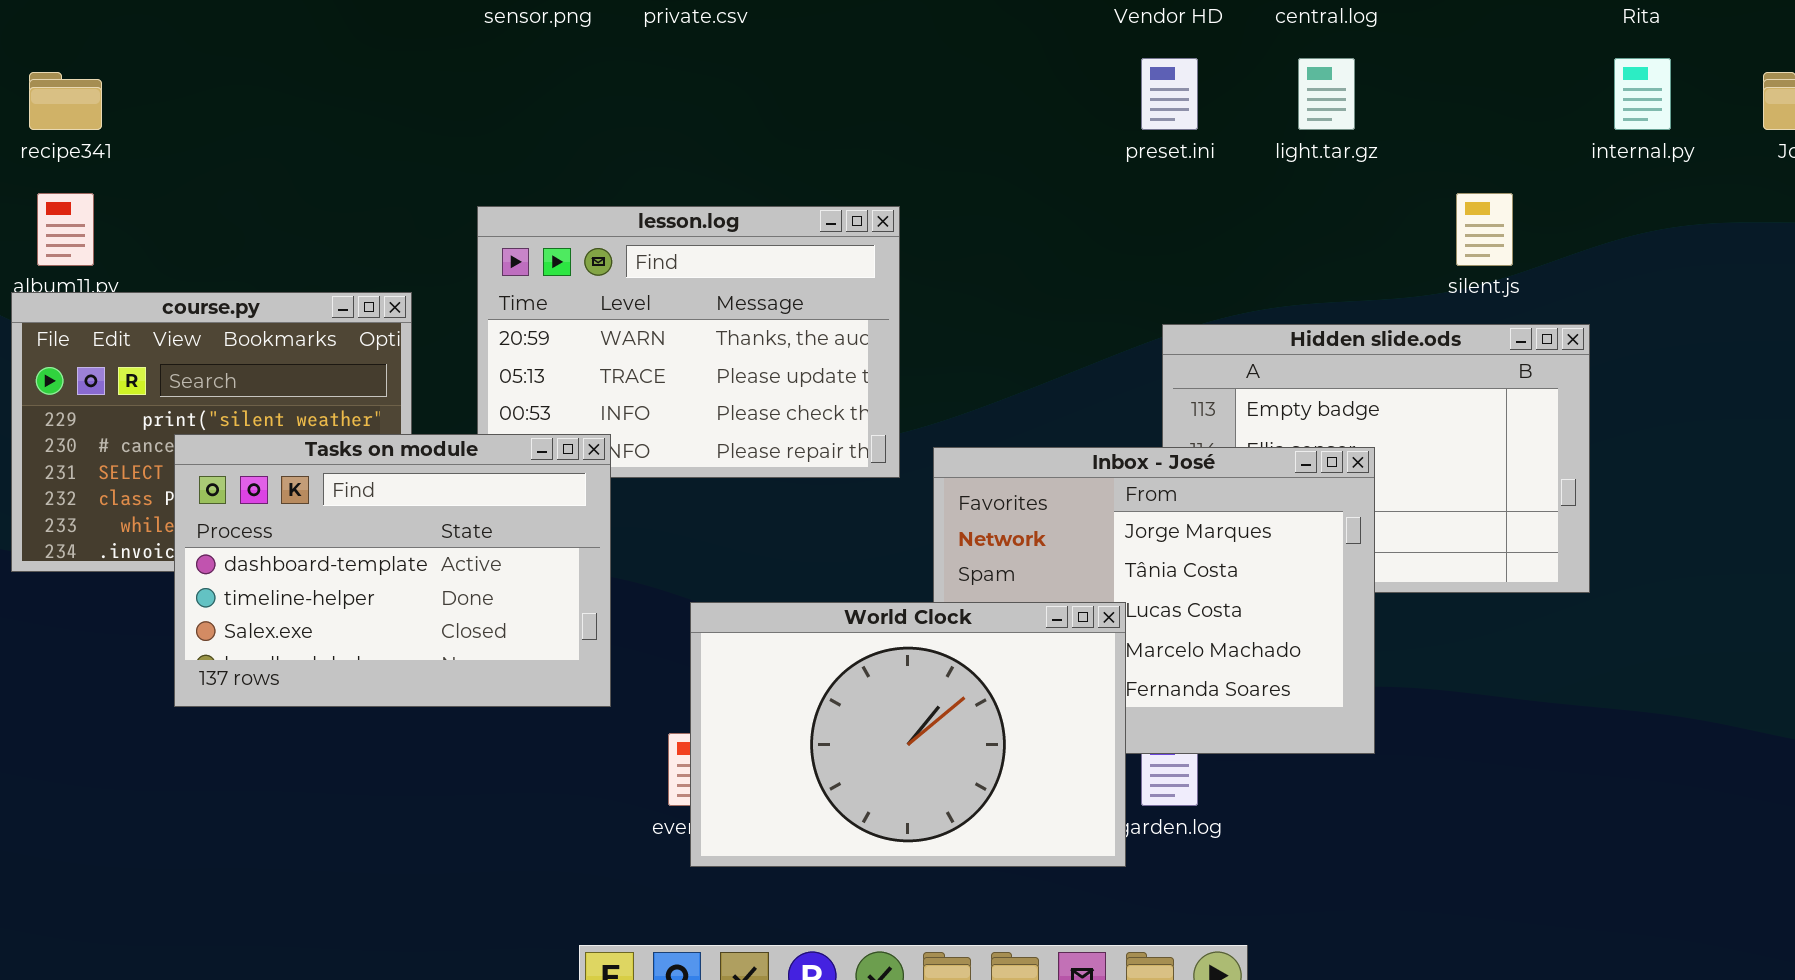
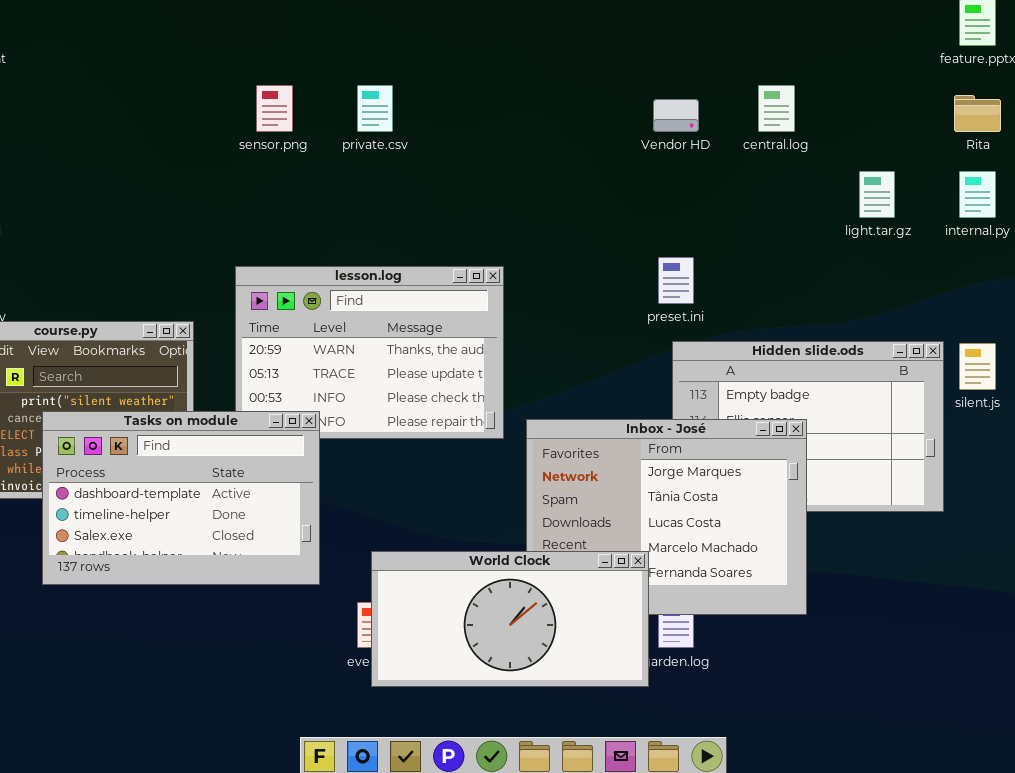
preset.ini: [1141,58,1198,130] -> [658,257,694,304], moved
light.tar.gz: [1298,58,1355,130] -> [859,171,895,218], moved
silent.js: [1456,193,1513,266] -> [959,343,996,390], moved
World Clock: [690,602,1126,867] -> [371,551,649,687], resized

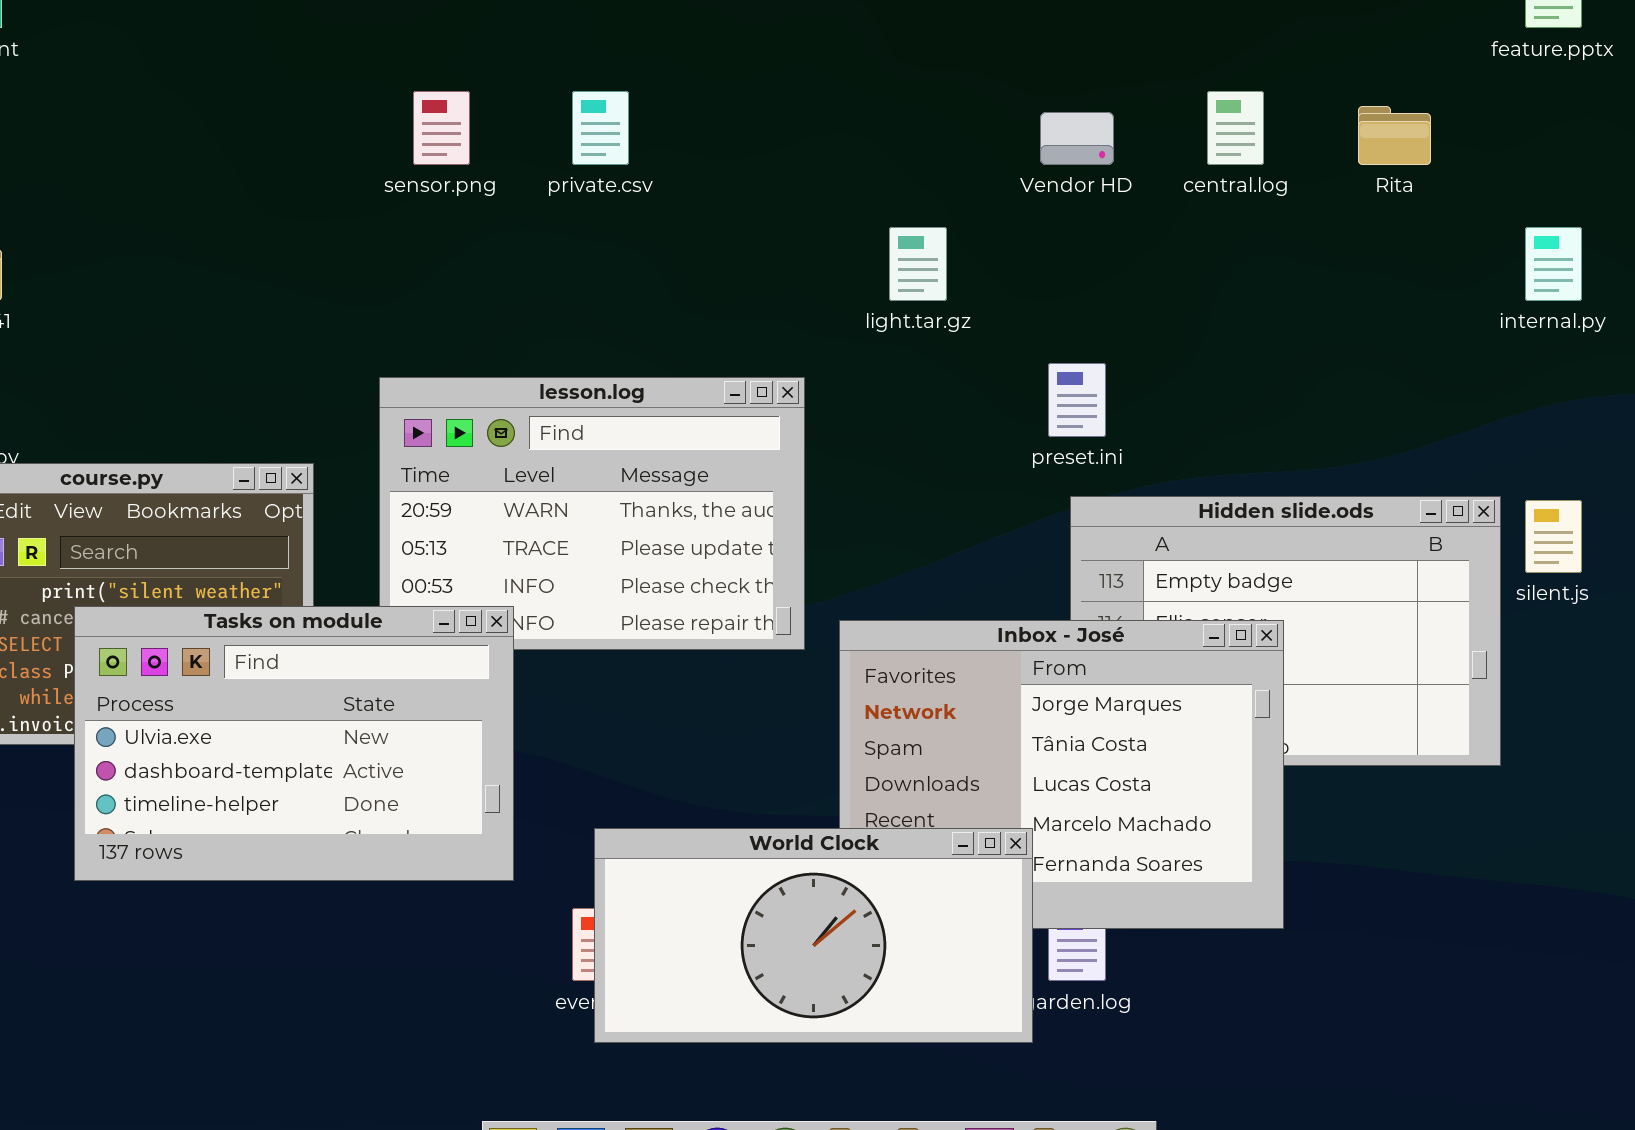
Rita: [954,95,1001,132] -> [1358,106,1431,165], moved
light.tar.gz: [859,171,895,218] -> [889,227,947,301], moved
Tasks on module: [42,411,320,585] -> [74,606,514,881], scrolled up 1 row

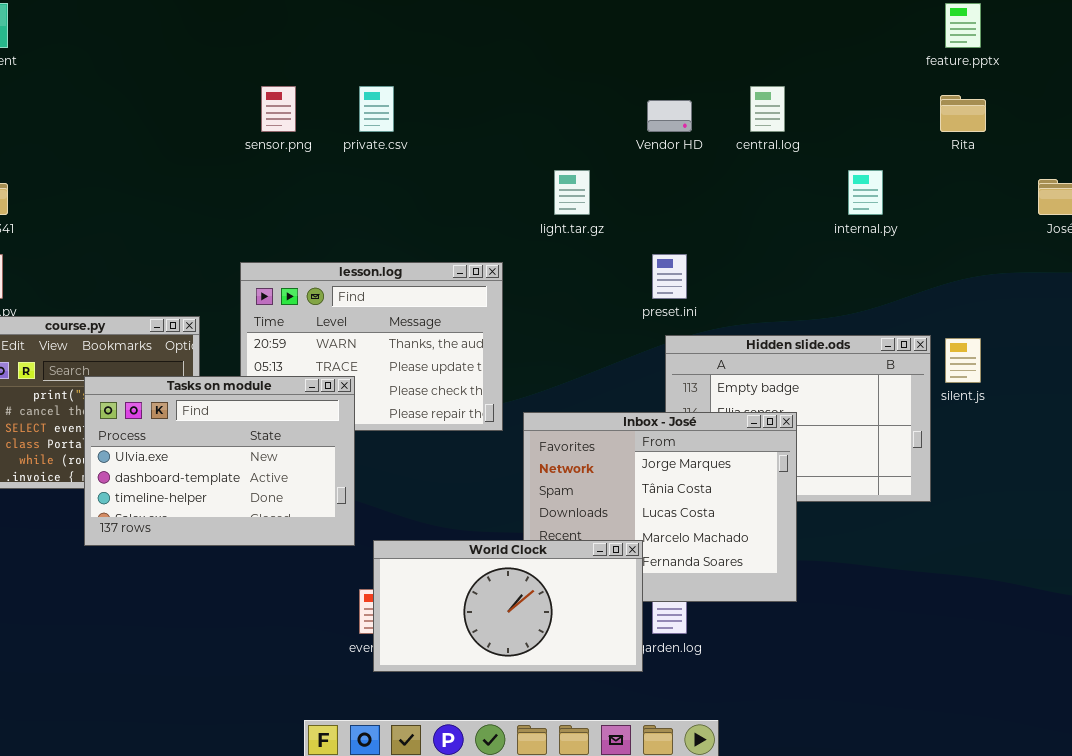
Rita: [1358,106,1431,165] -> [940,95,986,132], moved
internal.py: [1525,227,1582,301] -> [848,170,883,215], moved
Tasks on module: [74,606,514,881] -> [84,376,355,546], moved

